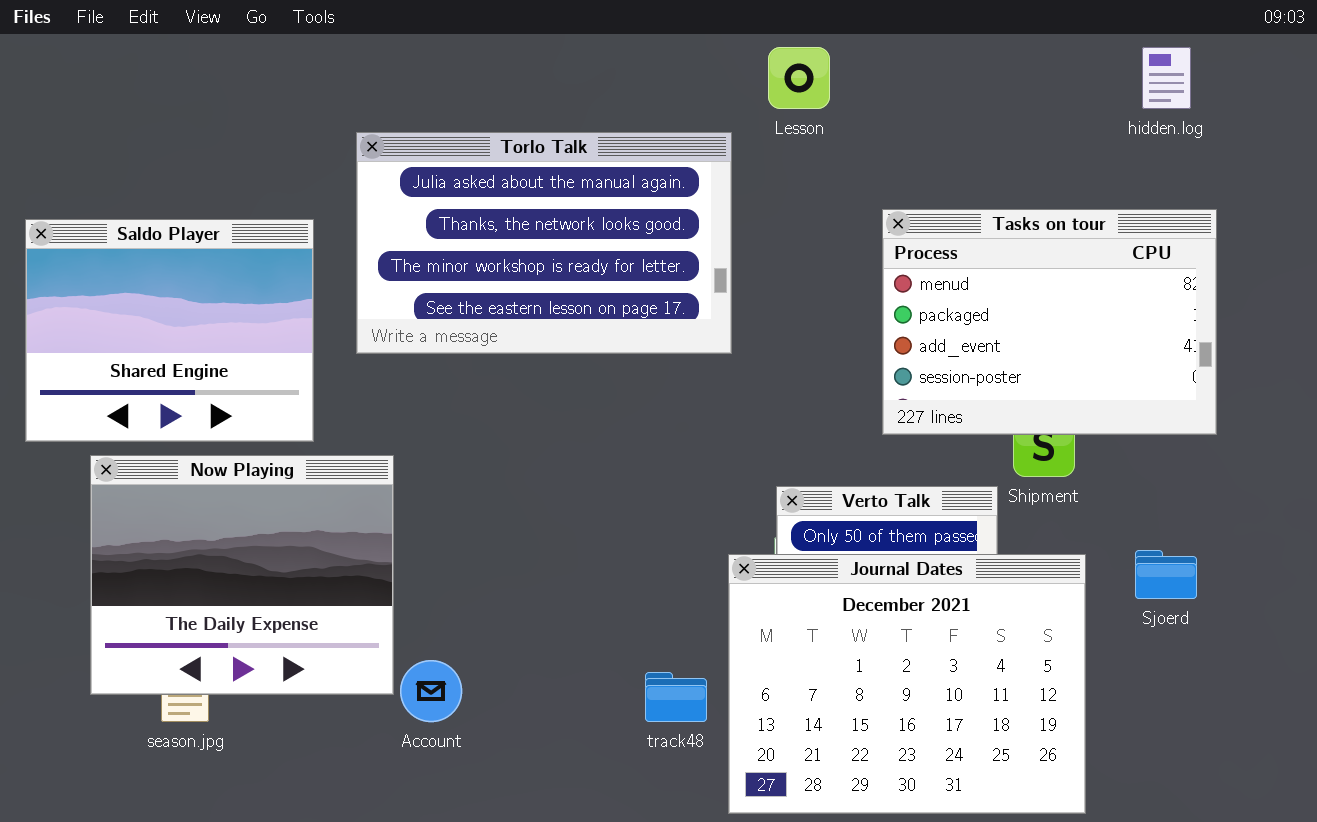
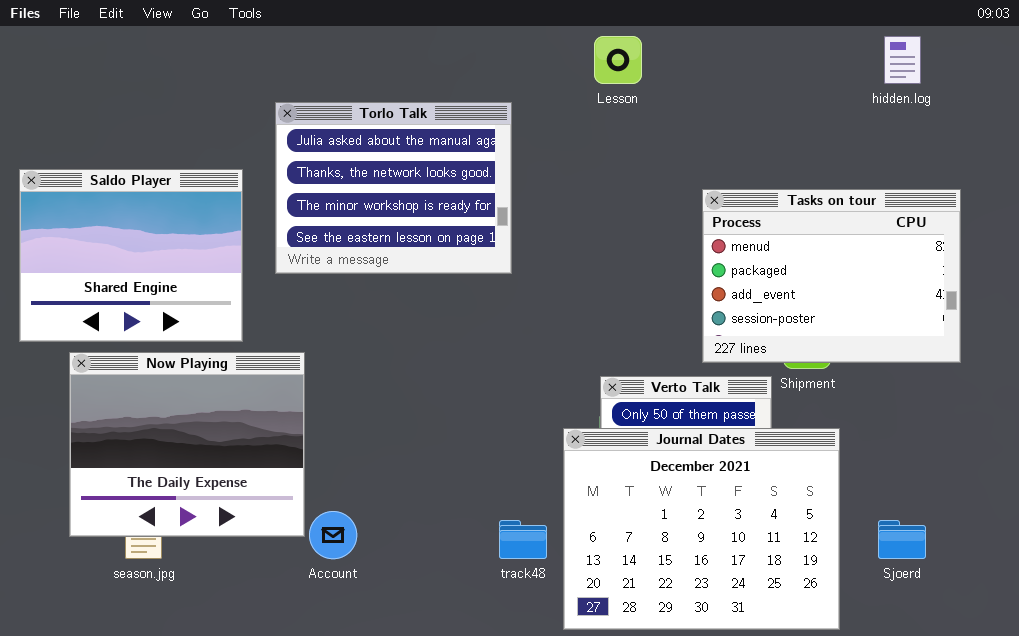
Torlo Talk: [356,132,732,354] -> [275,102,512,274], resized
Tasks on tour: [882,209,1217,435] -> [702,189,961,363], moved
Sjoerd: [1135,550,1197,599] -> [878,520,926,559], moved

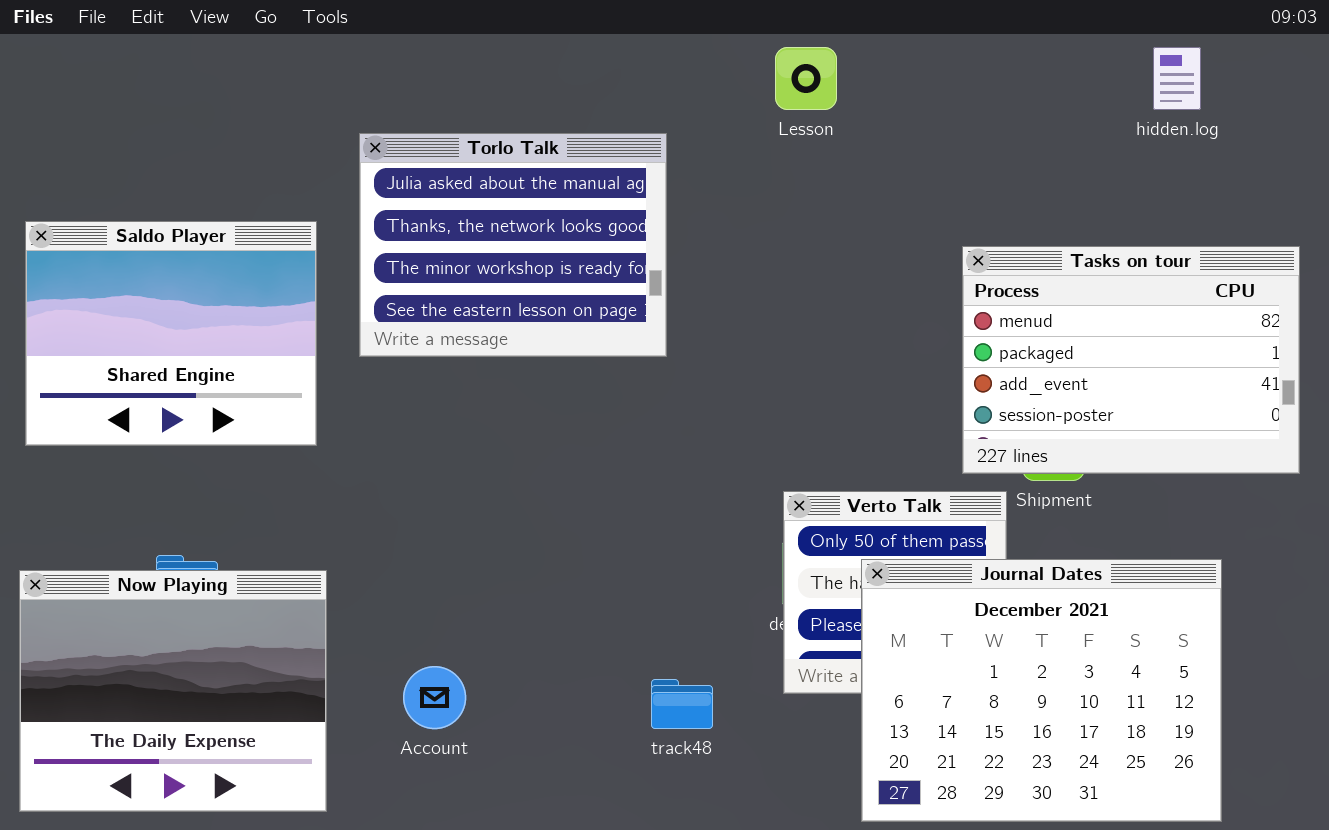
Tasks on tour: [702,189,961,363] -> [962,246,1300,474], moved
Now Playing: [69,352,305,537] -> [19,570,327,812], moved
Journal Dates: [563,428,840,630] -> [861,559,1222,822], moved

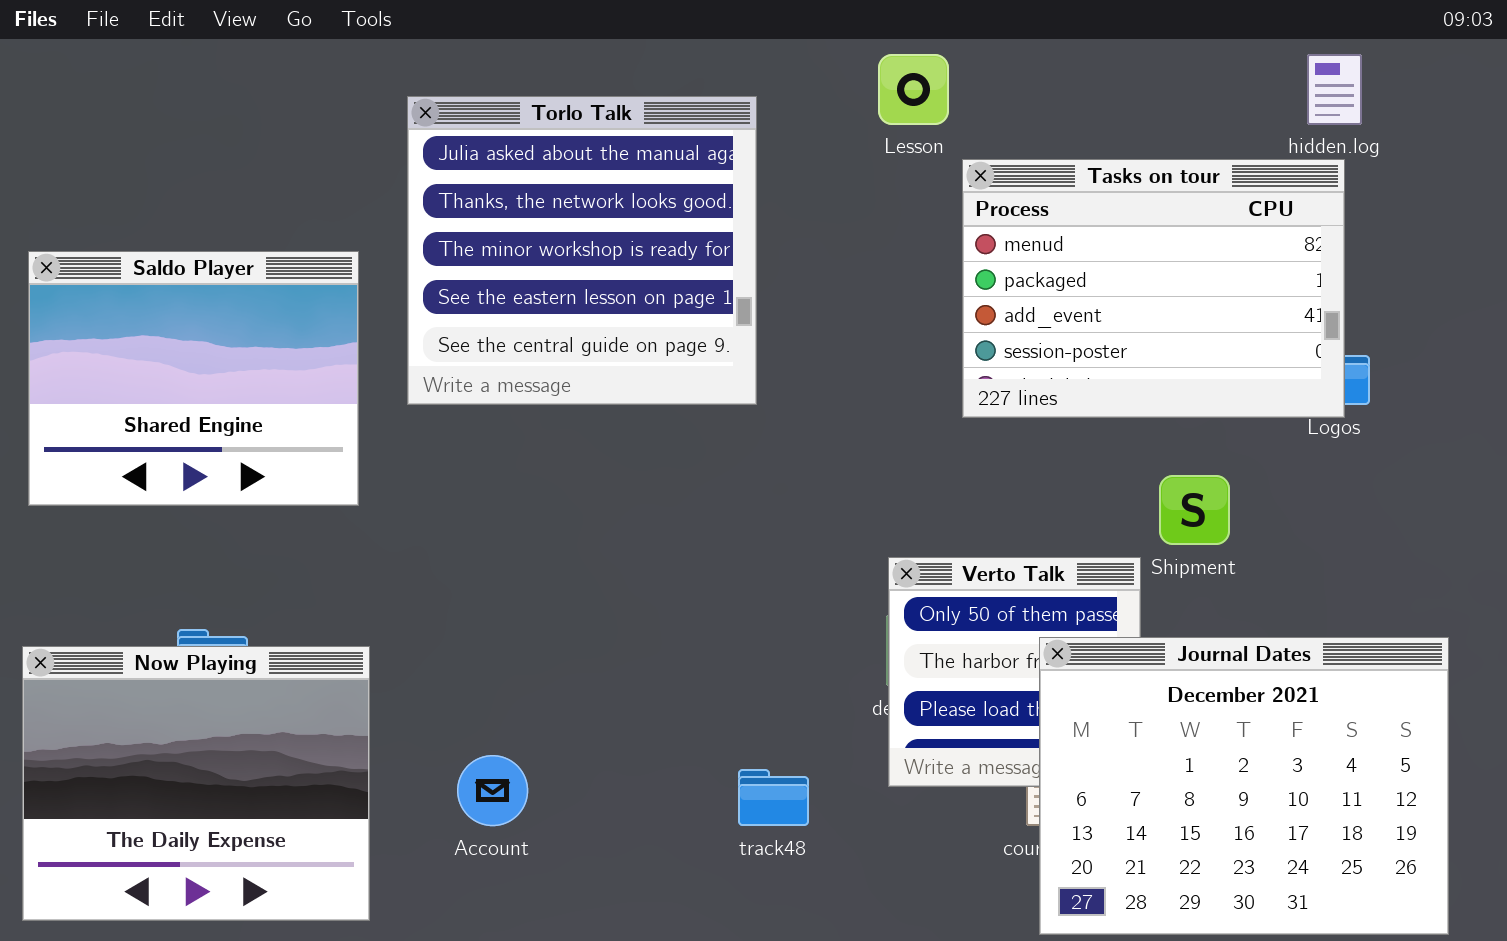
Torlo Talk: [359,133,667,357] -> [407,96,757,405], resized
Tasks on tour: [962,246,1300,474] -> [962,159,1345,418], moved
Journal Dates: [861,559,1222,822] -> [1039,637,1449,935], moved

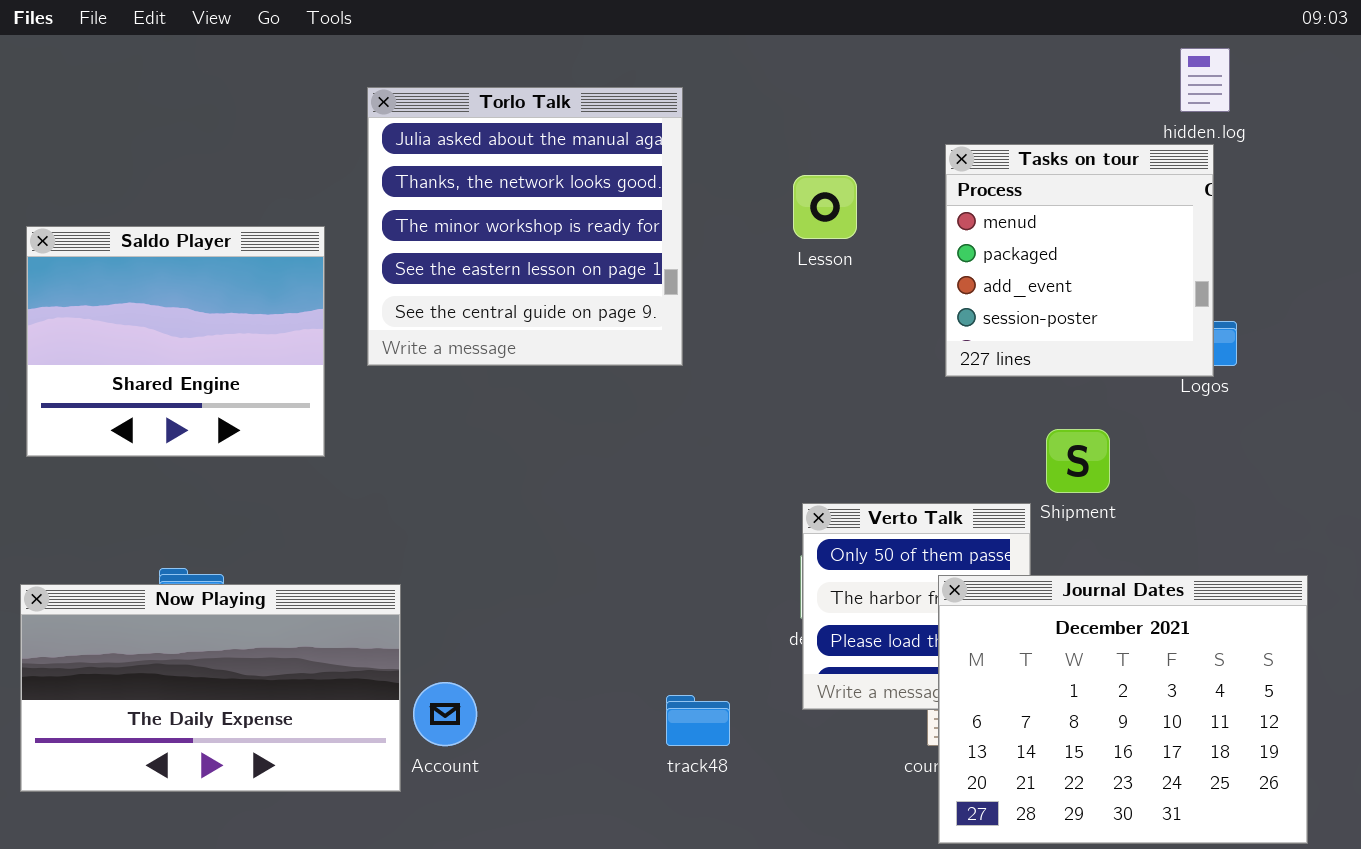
Lesson: [878,54,949,125] -> [793,175,857,239], moved
Tasks on tour: [962,159,1345,418] -> [945,144,1214,377], resized
Now Playing: [22,646,370,921] -> [20,584,401,792], resized

